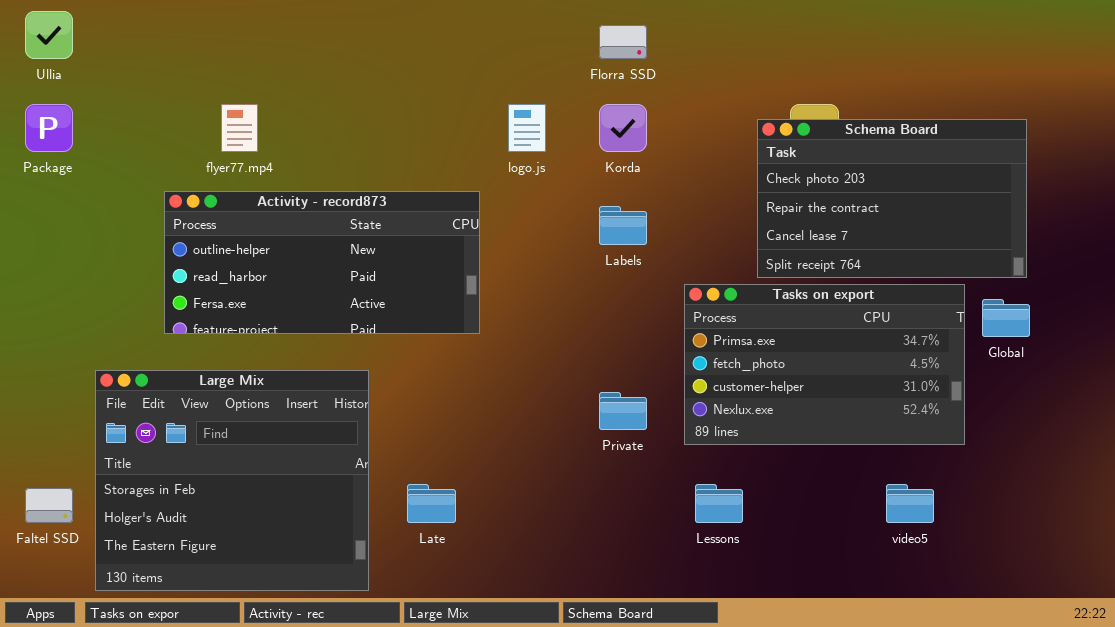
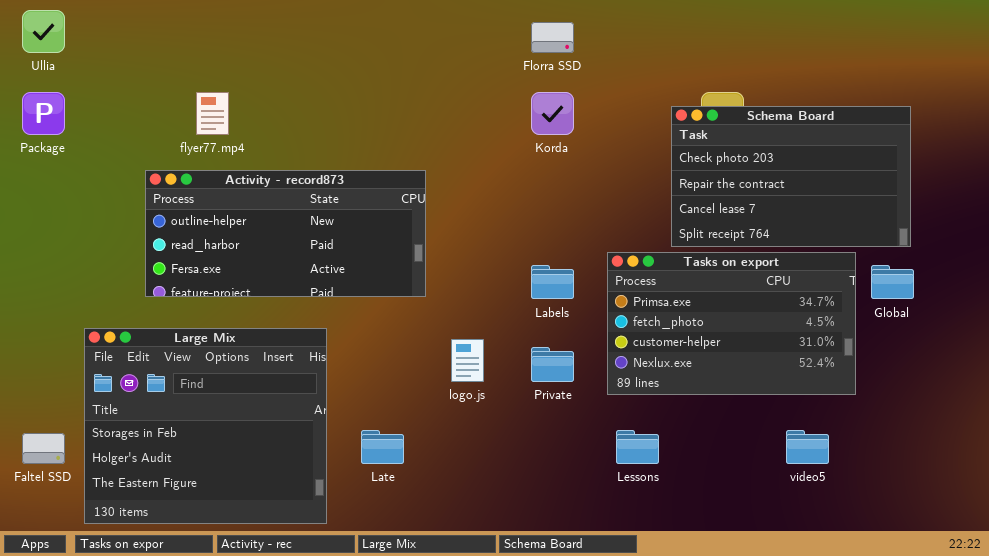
logo.js: [508,104,546,152] -> [451,339,484,382], moved
Labels: [599,206,647,245] -> [531,265,574,299], moved

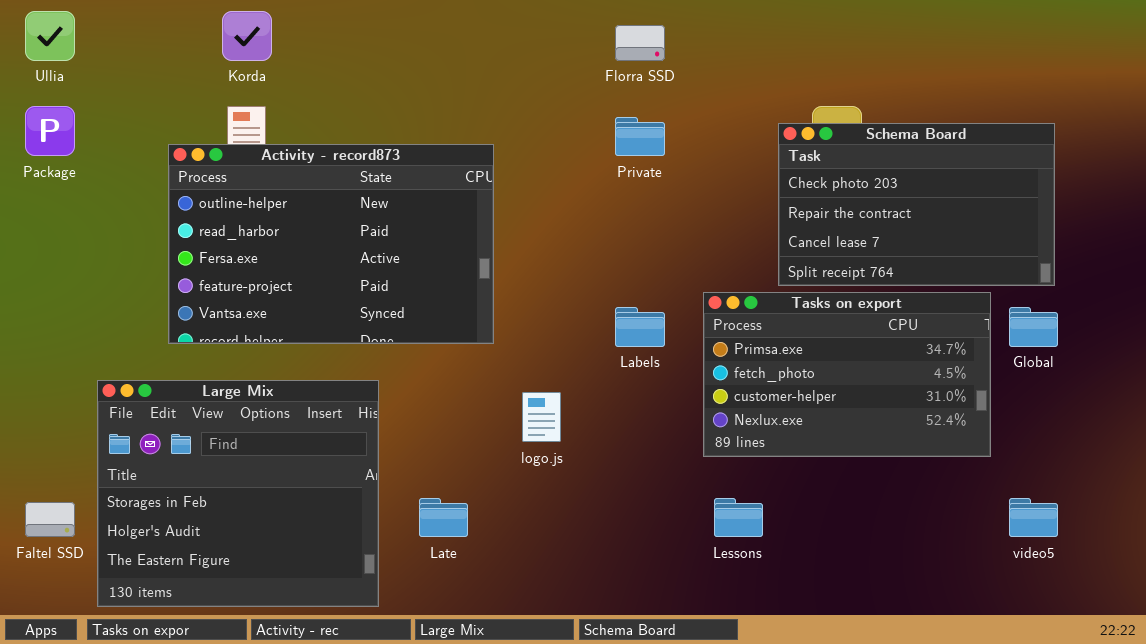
Korda: [531,92,574,135] -> [222,11,272,61], moved
Activity - record873: [145,170,426,297] -> [168,144,494,344], resized
Private: [531,347,574,382] -> [615,117,665,156], moved
video5: [786,430,829,464] -> [1009,498,1058,537], moved

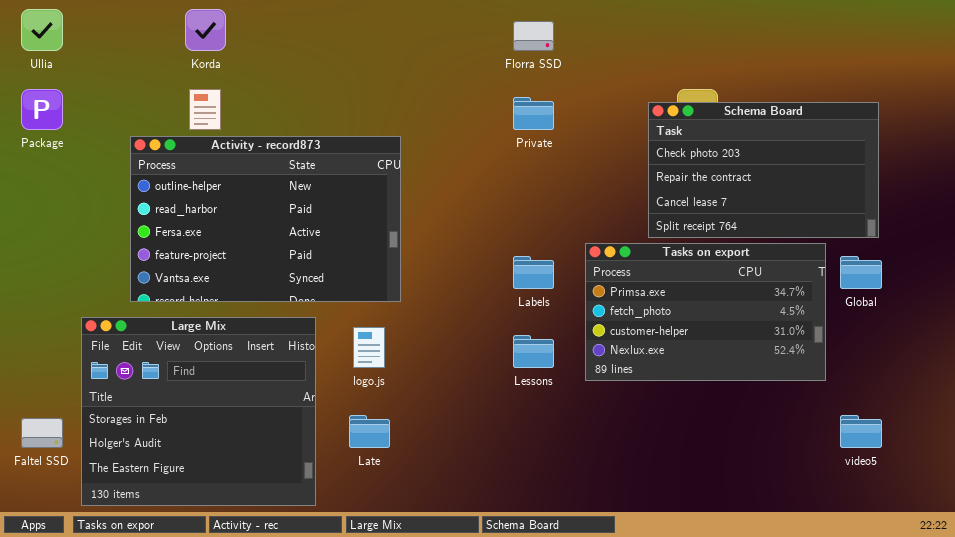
Activity - record873: [168,144,494,344] -> [130,136,401,302], moved
logo.js: [522,392,561,442] -> [353,327,385,368], moved
Lessons: [714,498,763,537] -> [513,335,554,368], moved

